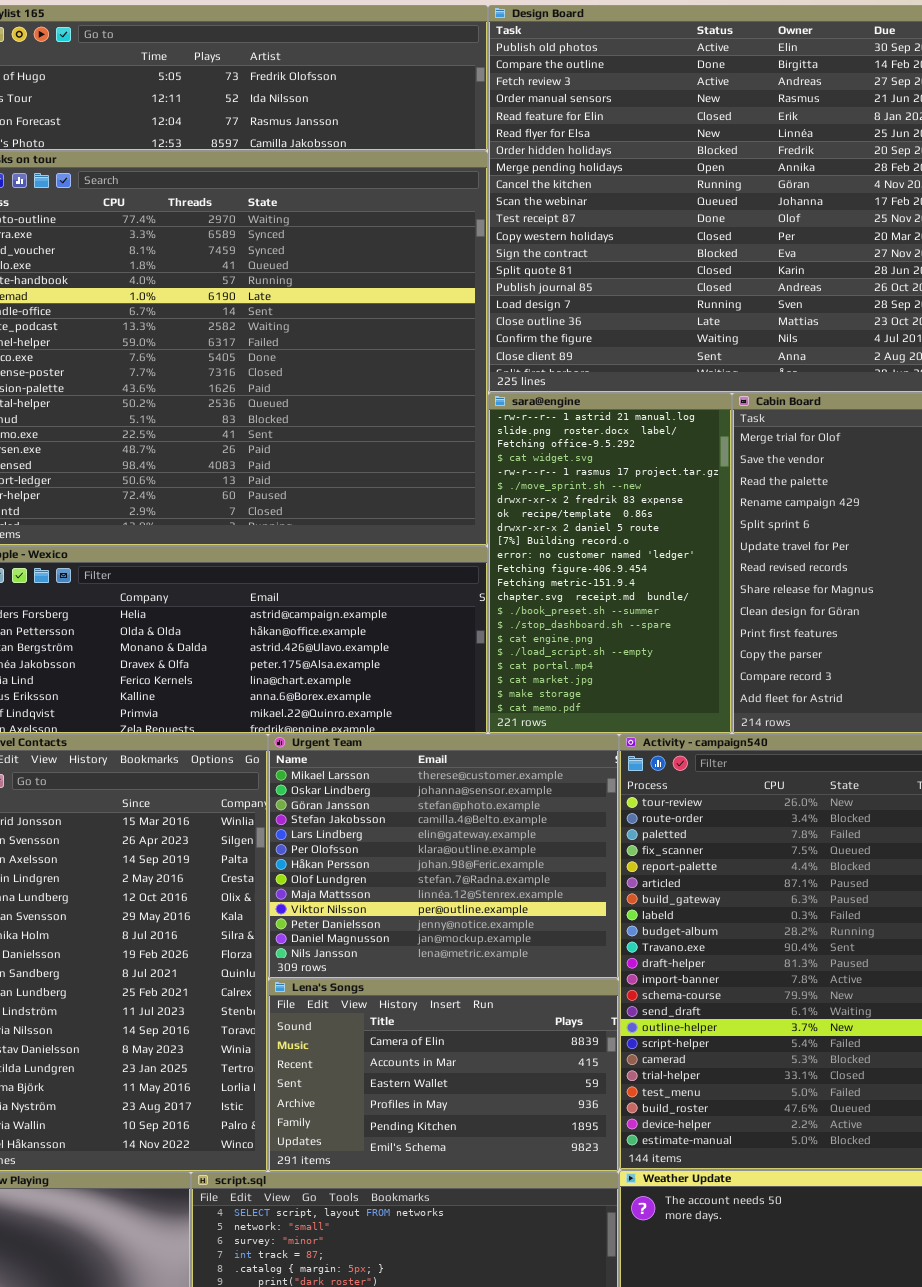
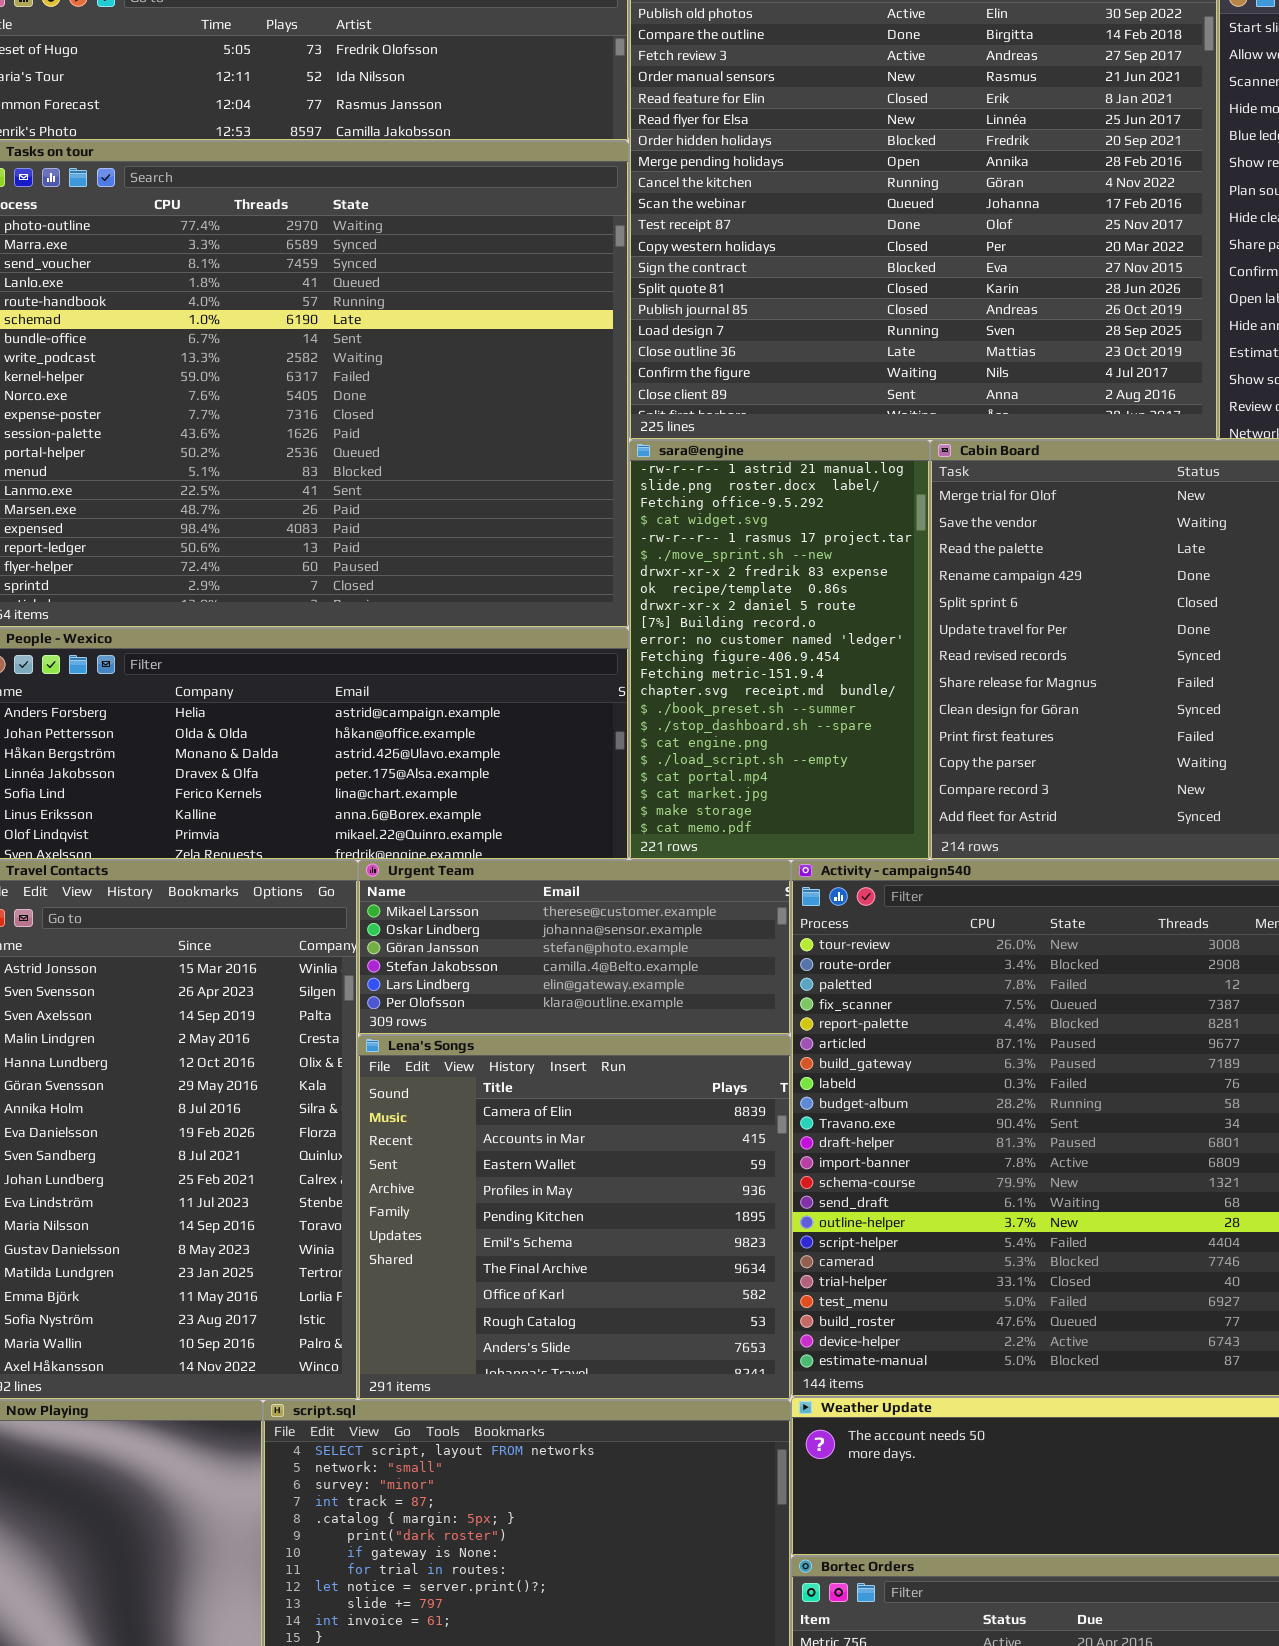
Urgent Team: [268,734,619,979] -> [358,860,791,1035], resized
Lena's Songs: [268,979,619,1172] -> [358,1035,791,1400], resized

